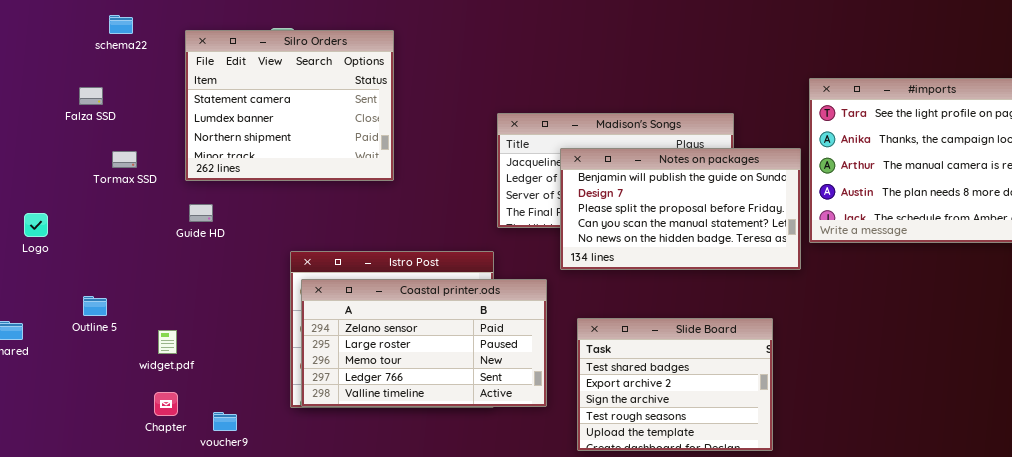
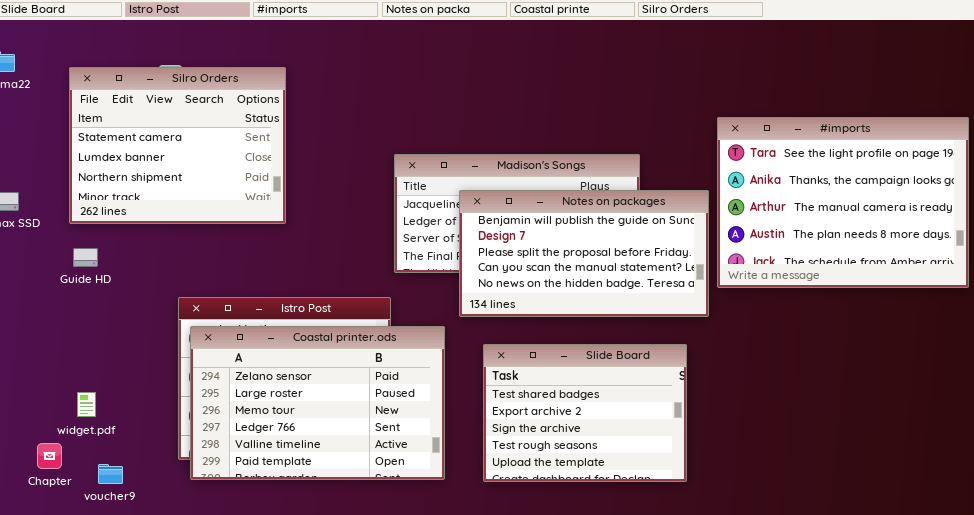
Coastal printer.ods: [301,279,547,407] -> [190,326,445,480], resized
Slide Board: [577,318,773,451] -> [483,344,687,482], moved
widget.pdf: [158,330,177,354] -> [77,392,96,417], moved

